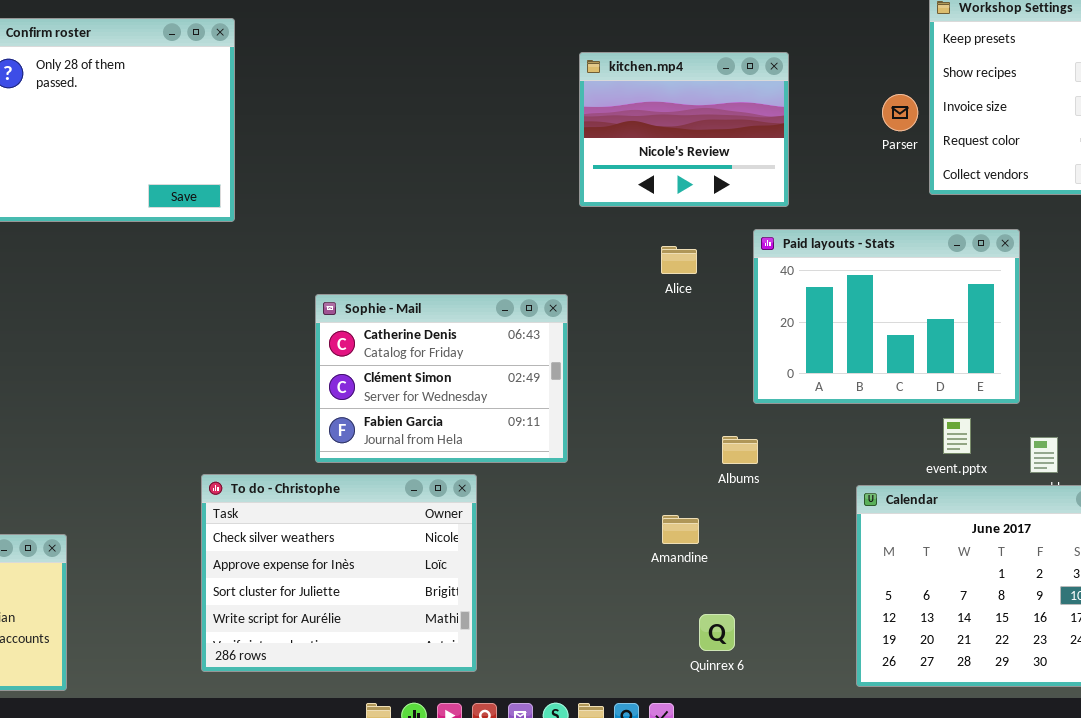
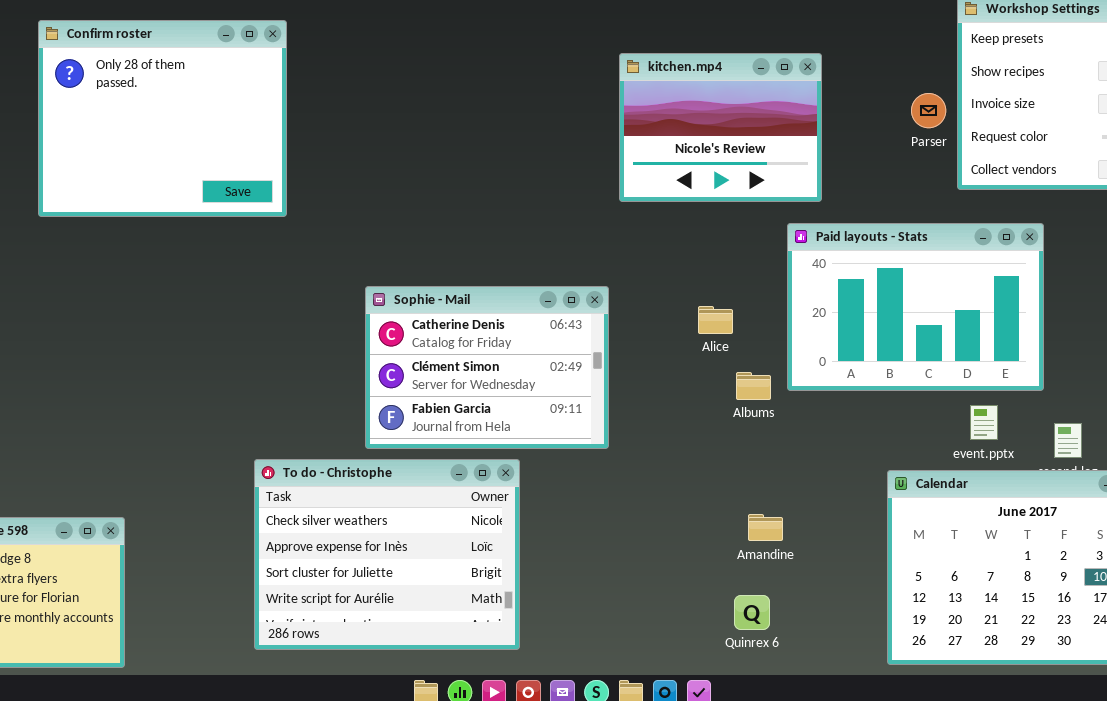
Alice: [661,246,697,274] -> [698,306,733,334], moved
Albums: [722,436,758,464] -> [736,372,771,400], moved
Amandine: [662,515,699,544] -> [748,514,783,541], moved

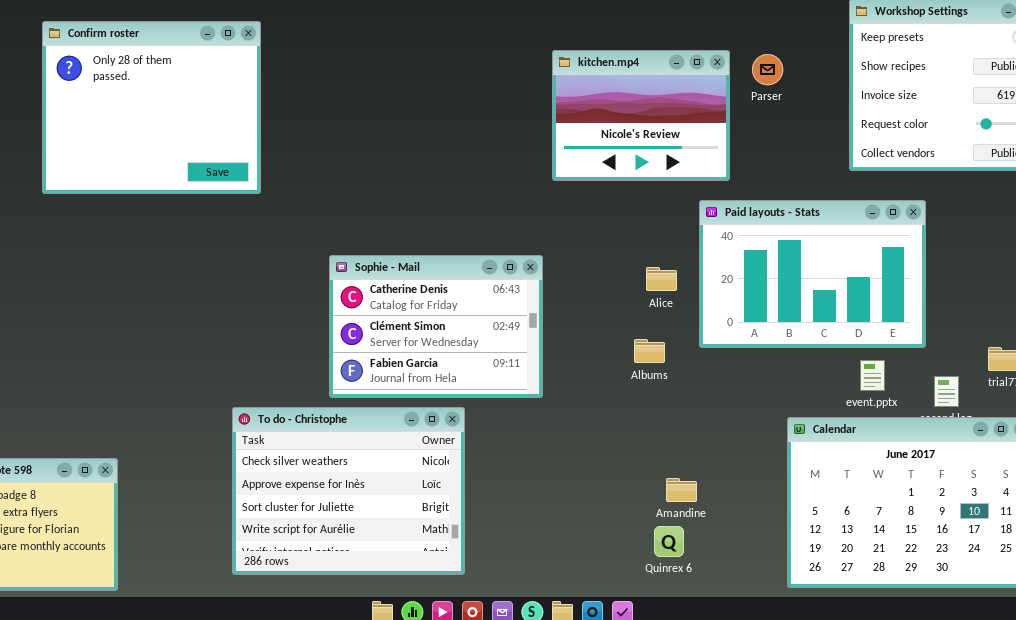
Parser: [911,93,946,128] -> [752,54,783,85], moved
Alice: [698,306,733,334] -> [646,267,677,291], moved
Albums: [736,372,771,400] -> [634,339,665,363], moved
Amandine: [748,514,783,541] -> [666,478,697,502], moved

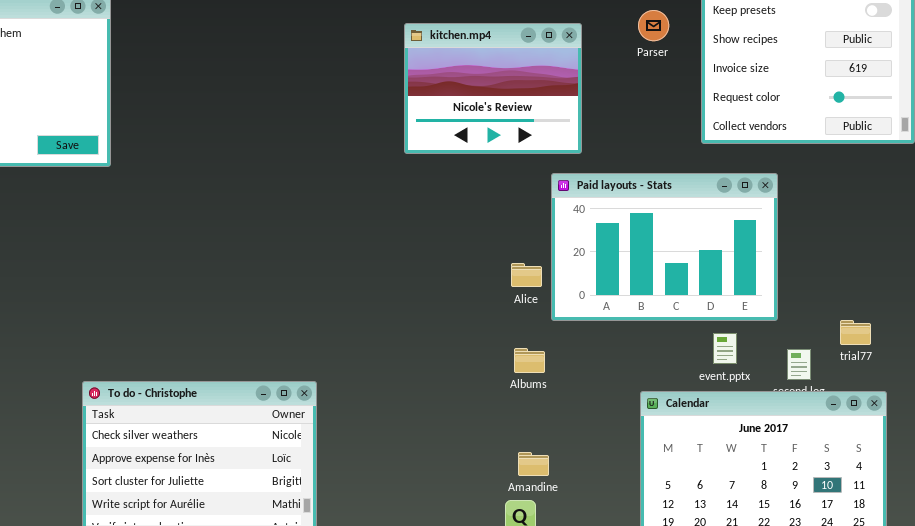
Parser: [752,54,783,85] -> [638,10,669,41], moved
Sophie - Mail: [329,255,543,398] -> none, closed
Alice: [646,267,677,291] -> [511,263,542,287], moved
Albums: [634,339,665,363] -> [514,348,545,373], moved

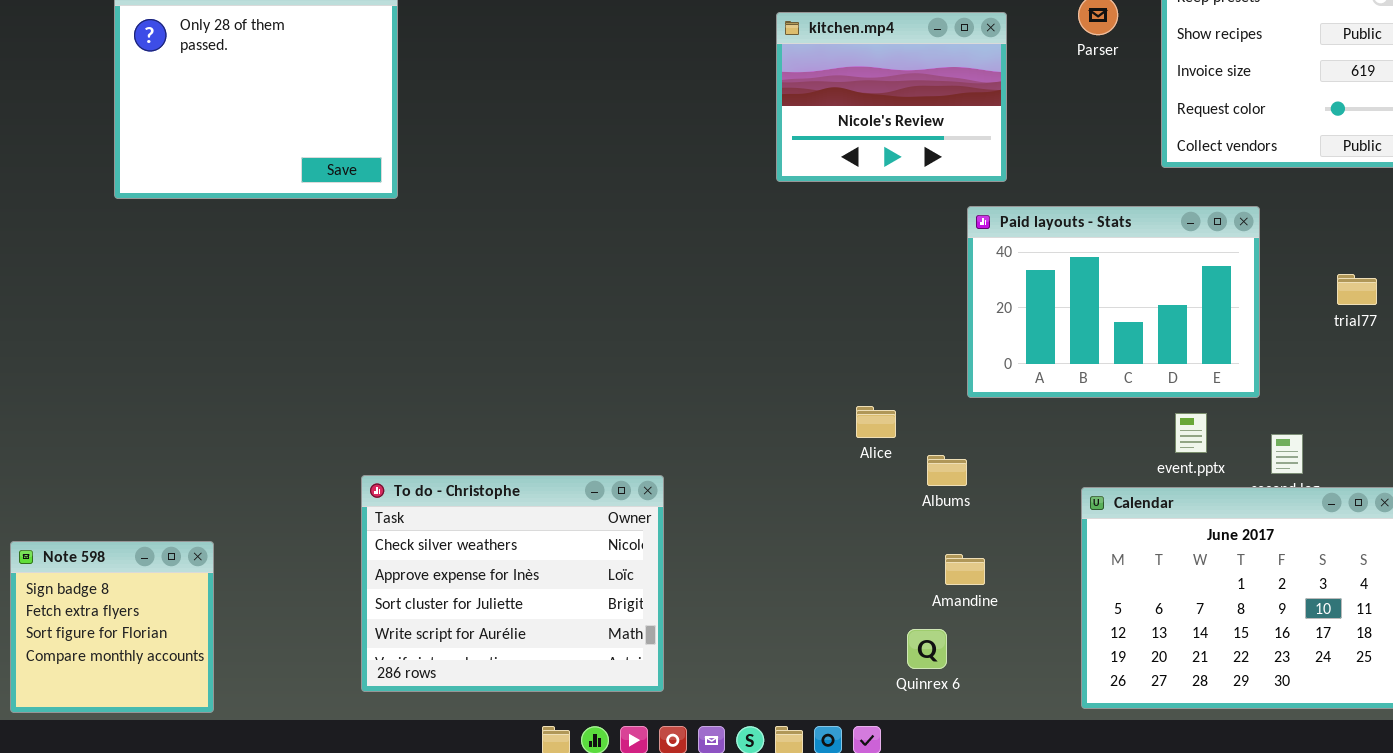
Alice: [511,263,542,287] -> [856,406,896,438], moved
trial77: [840,320,871,345] -> [1337,274,1377,305], moved
Albums: [514,348,545,373] -> [927,455,967,486], moved
Amandine: [518,452,549,476] -> [945,554,985,585], moved

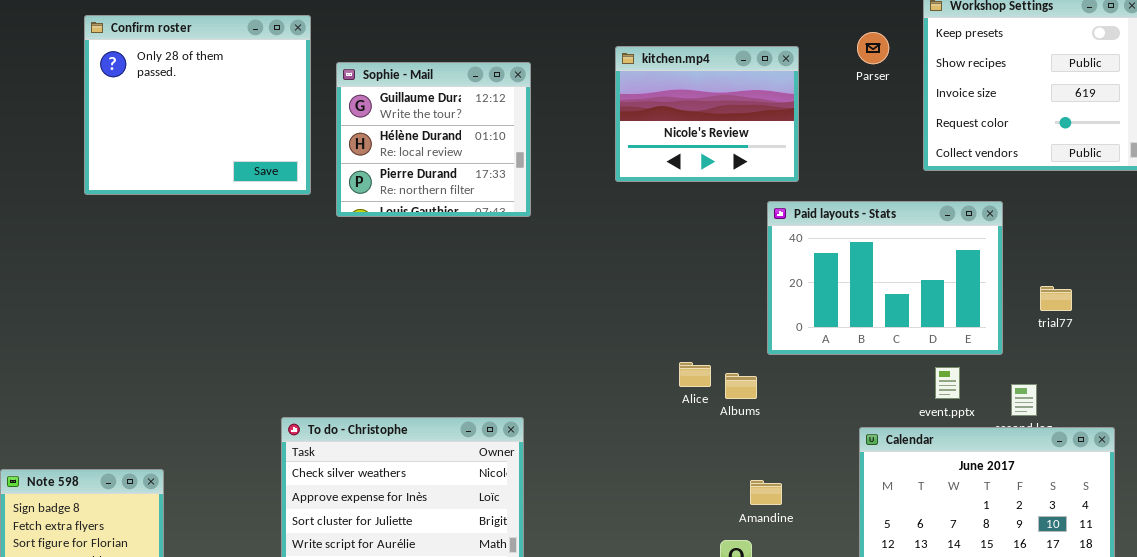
Sophie - Mail: none -> [336,62,531,217], opened
trial77: [1337,274,1377,305] -> [1040,286,1072,311], moved
Albums: [927,455,967,486] -> [725,373,757,399], moved

